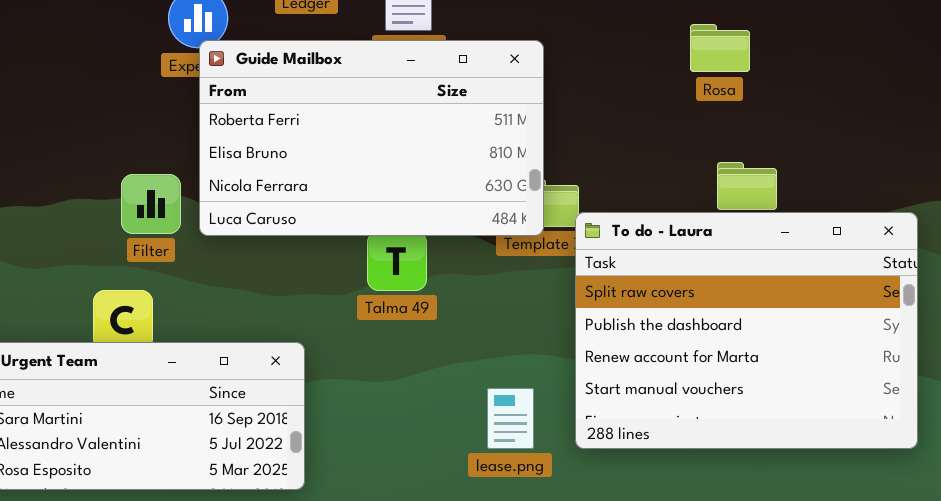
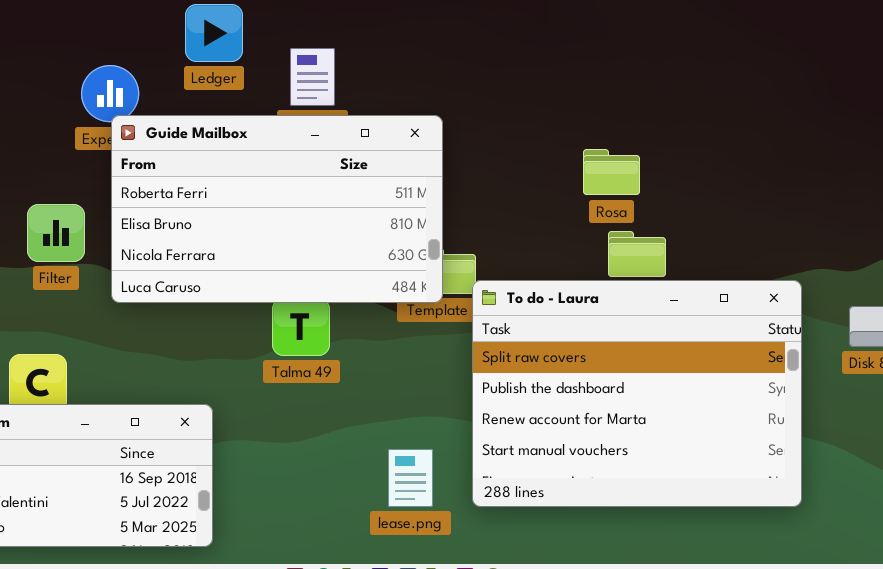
Rosa: [690,24,750,72] -> [583,149,640,195], moved
Filter: [121,174,181,234] -> [27,204,85,262], moved

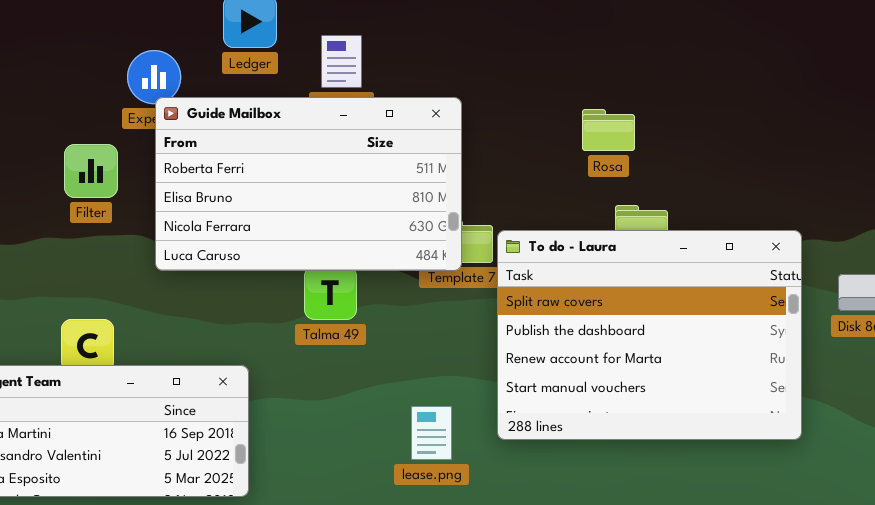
Rosa: [583,149,640,195] -> [582,109,635,151], moved
Filter: [27,204,85,262] -> [64,144,118,198], moved
To do - Laura: [472,280,802,507] -> [497,230,802,440], moved

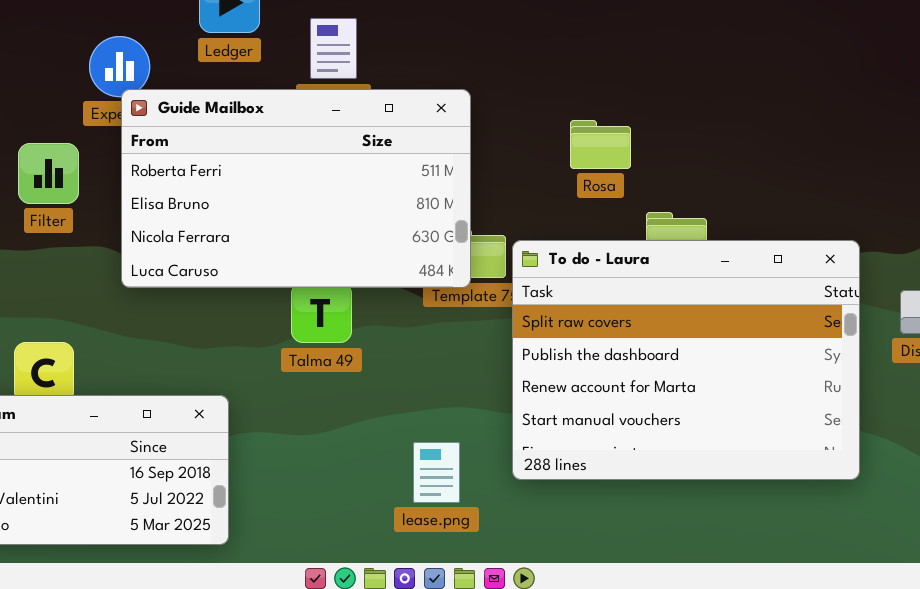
Rosa: [582,109,635,151] -> [570,120,631,169], moved

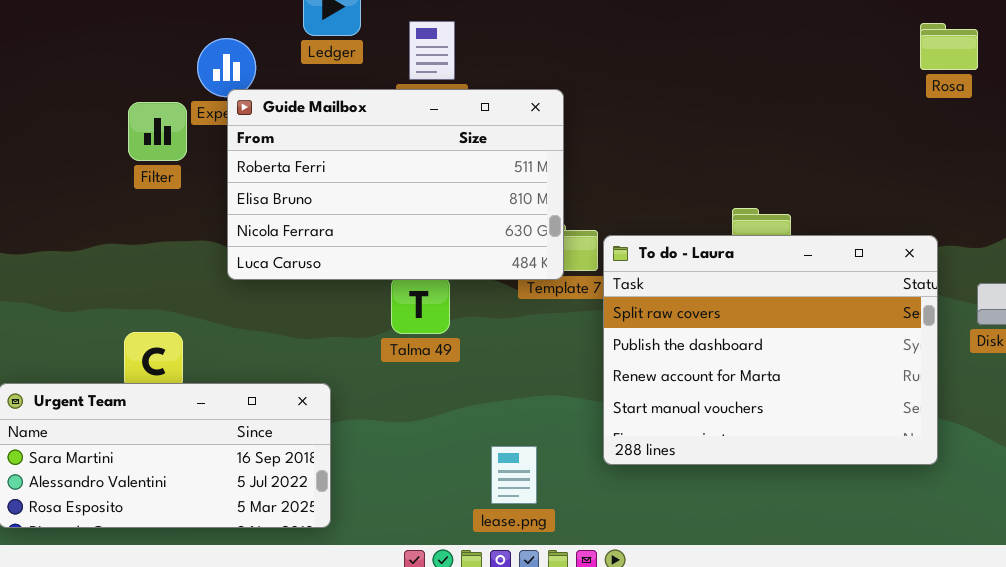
Rosa: [570,120,631,169] -> [920,23,978,70], moved
Filter: [18,143,79,204] -> [128,102,187,161], moved
lease.png: [413,442,460,503] -> [491,446,537,504], moved

